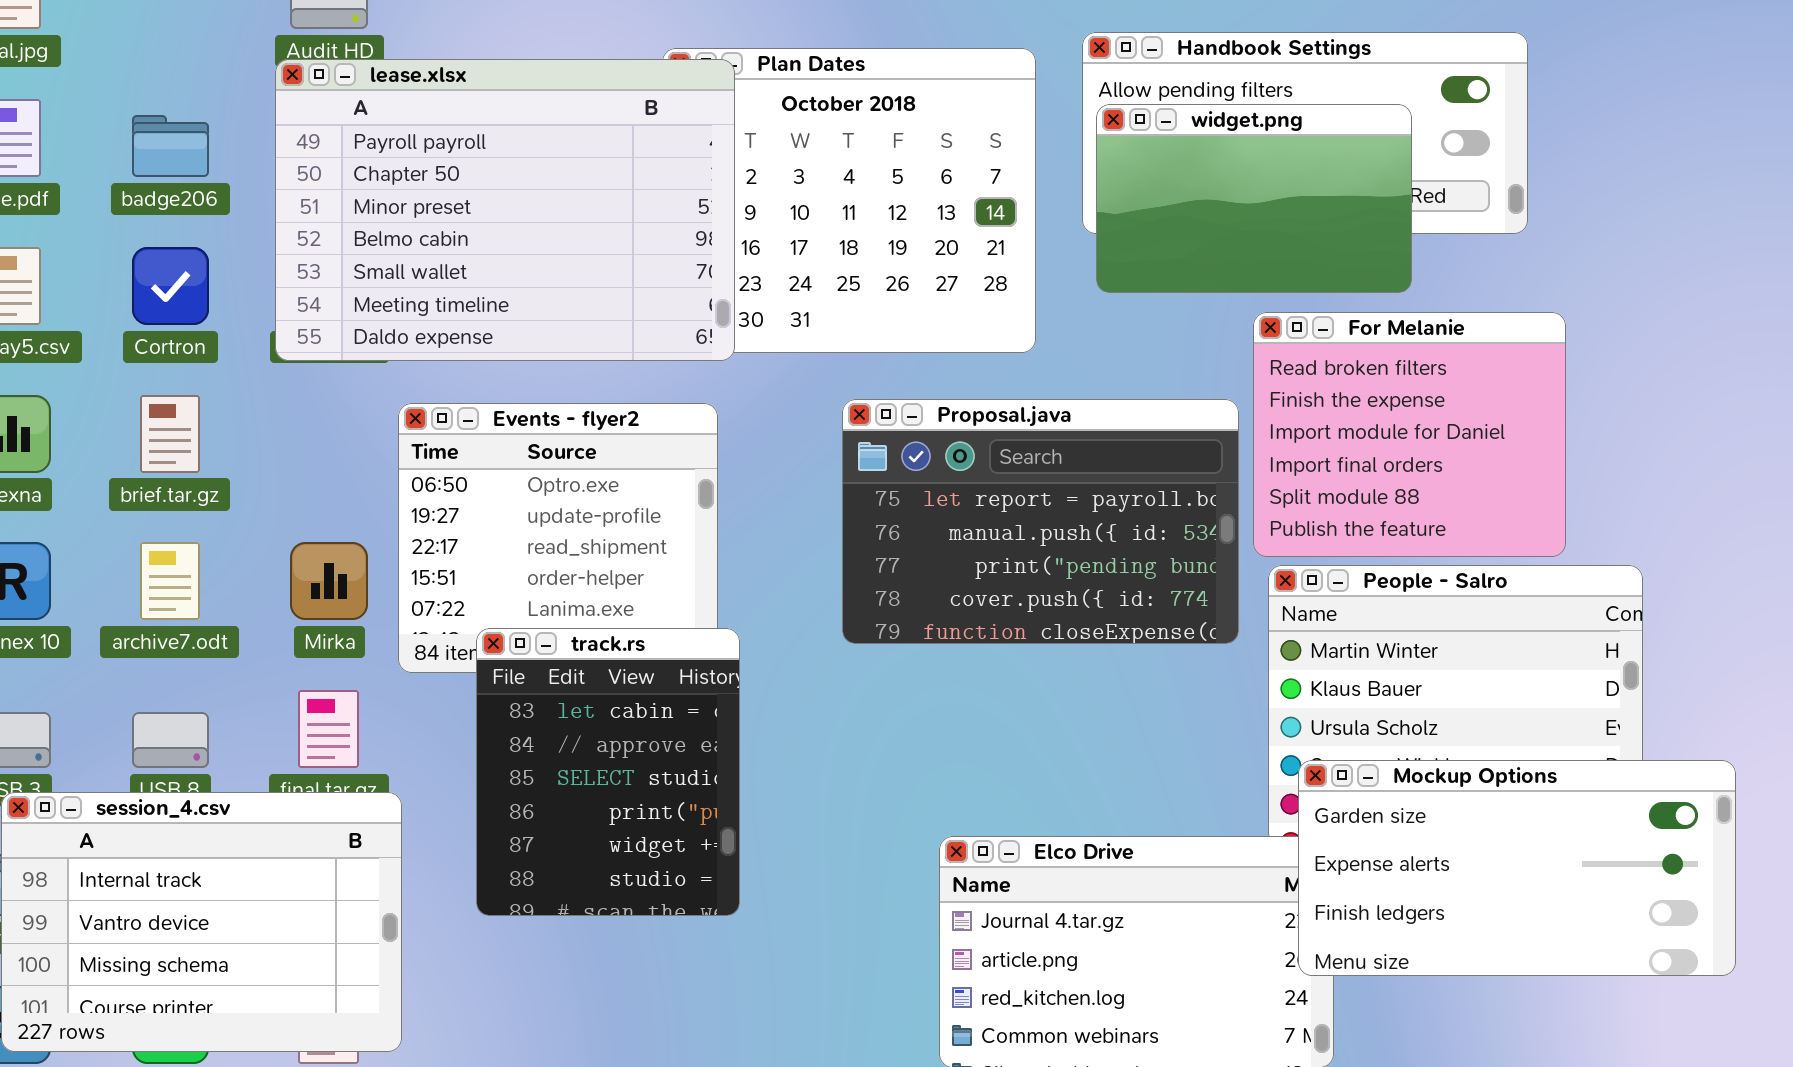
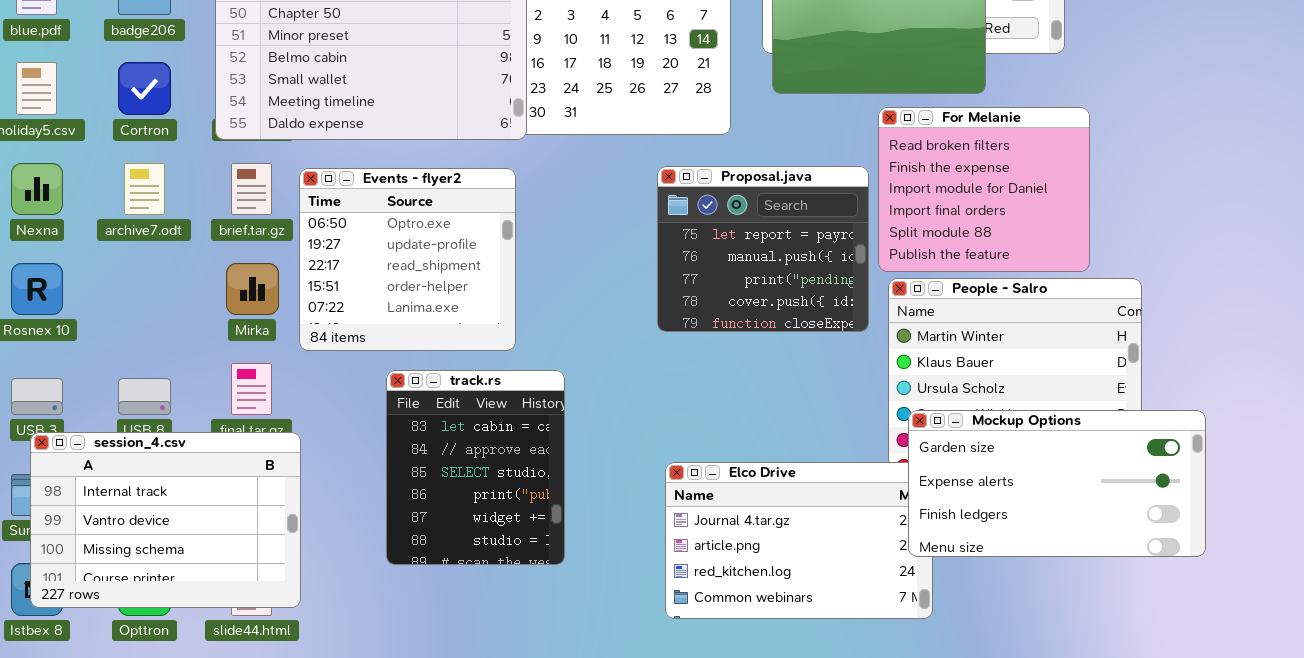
brief.tar.gz: [140,395,200,473] -> [231,163,272,215], moved
Proposal.java: [842,399,1239,644] -> [657,166,869,332], resized
archive7.odt: [140,542,200,620] -> [124,163,165,215], moved
track.rs: [476,628,740,916] -> [386,370,565,565], moved

